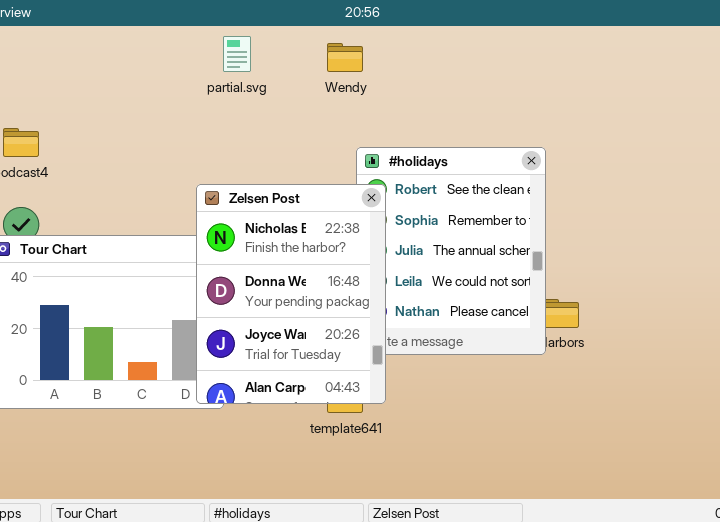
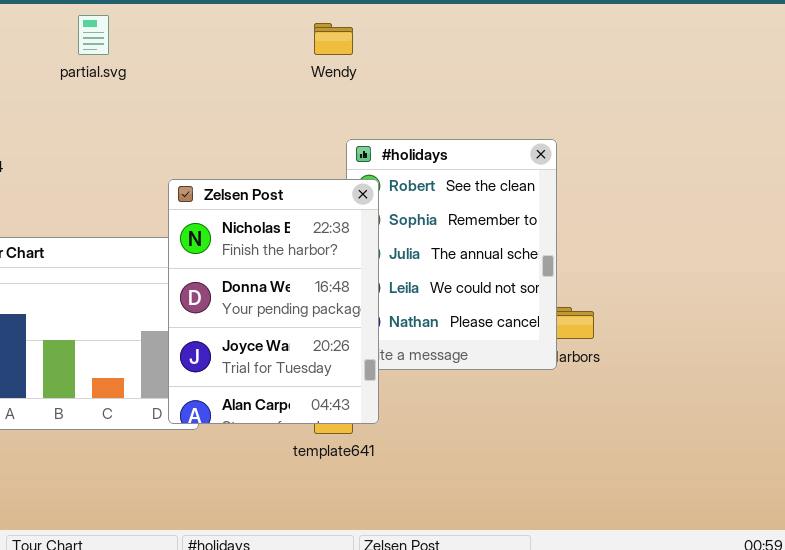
partial.svg: [223,36,251,72] -> [78,15,109,55], moved

